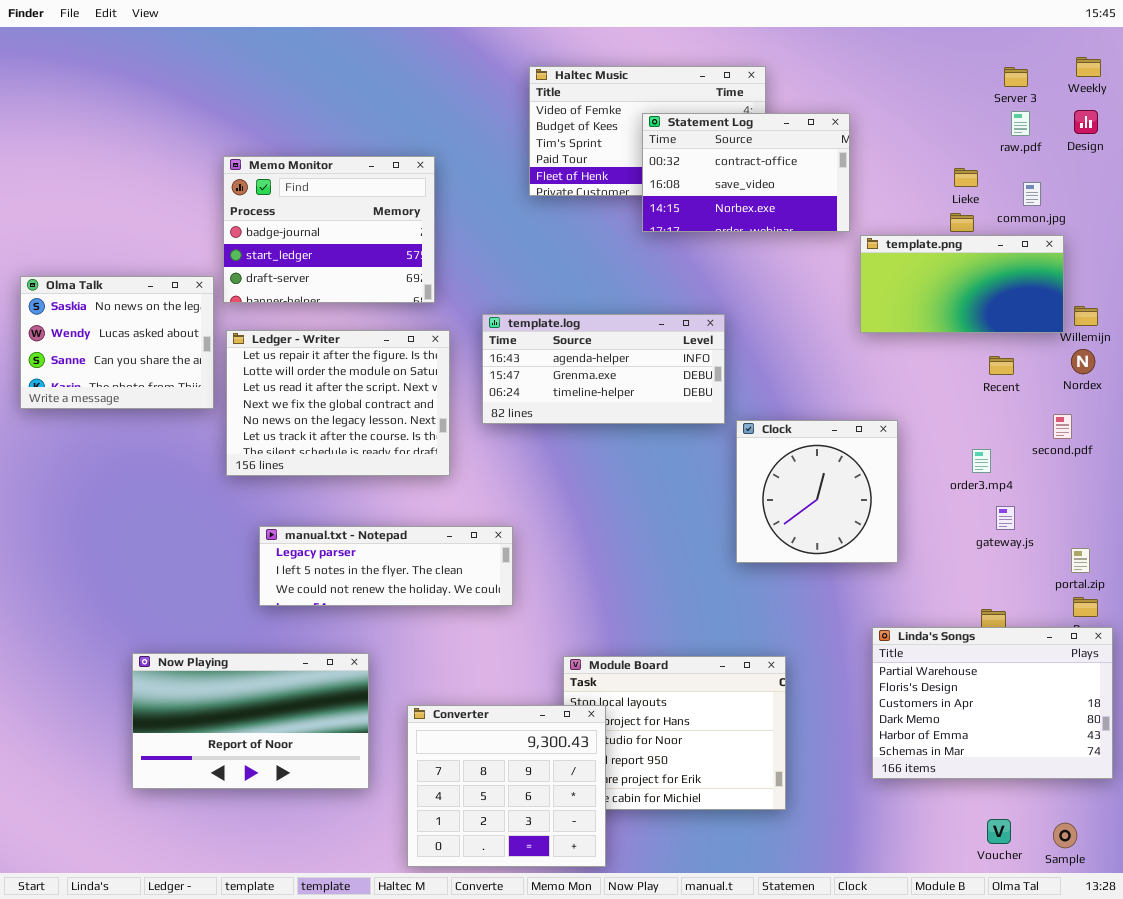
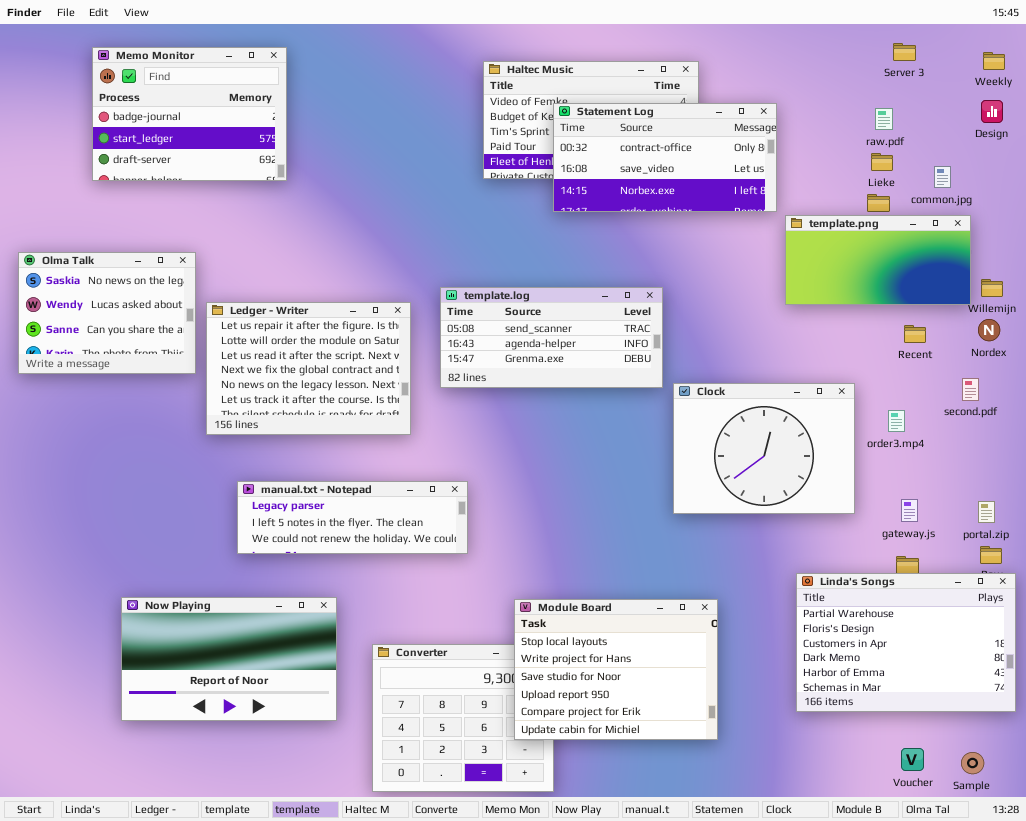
Server 3: [1004,67,1028,87] -> [893,43,916,61], moved
raw.pdf: [1011,111,1030,136] -> [875,108,893,130], moved
Statement Log: [642,113,850,232] -> [553,103,777,212], resized
Memo Monitor: [223,156,435,303] -> [92,47,287,181], moved
template.log: [482,314,725,424] -> [440,287,663,388], scrolled up 1 row
Clock: [736,420,898,563] -> [673,383,855,514], resized
gateway.js: [996,506,1015,530] -> [901,499,918,522], moved
Module Board: [563,656,786,810] -> [514,599,718,740], raised

